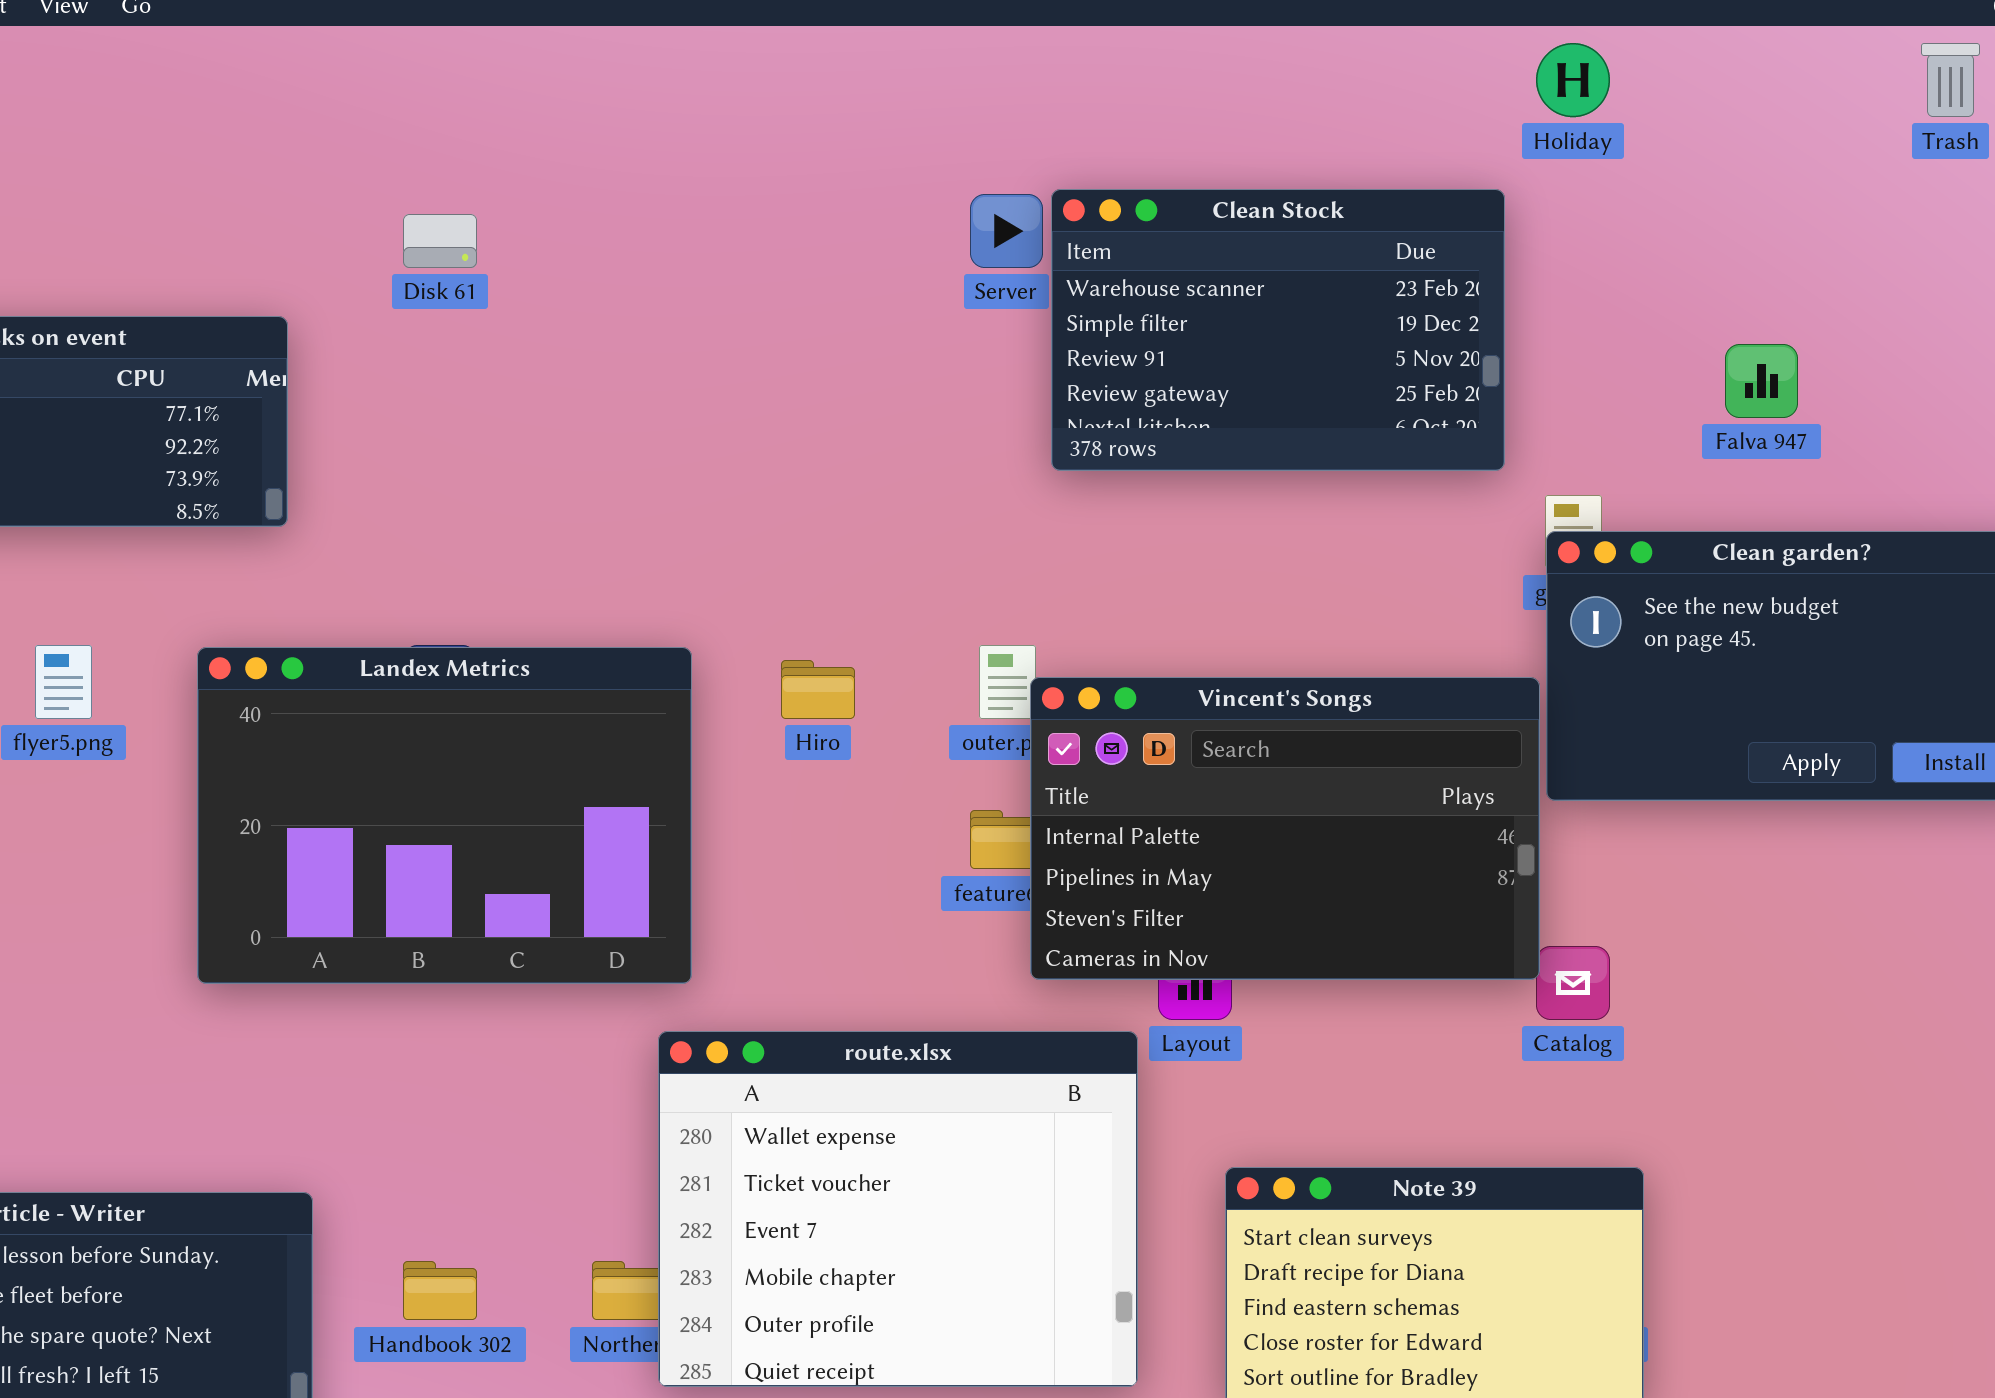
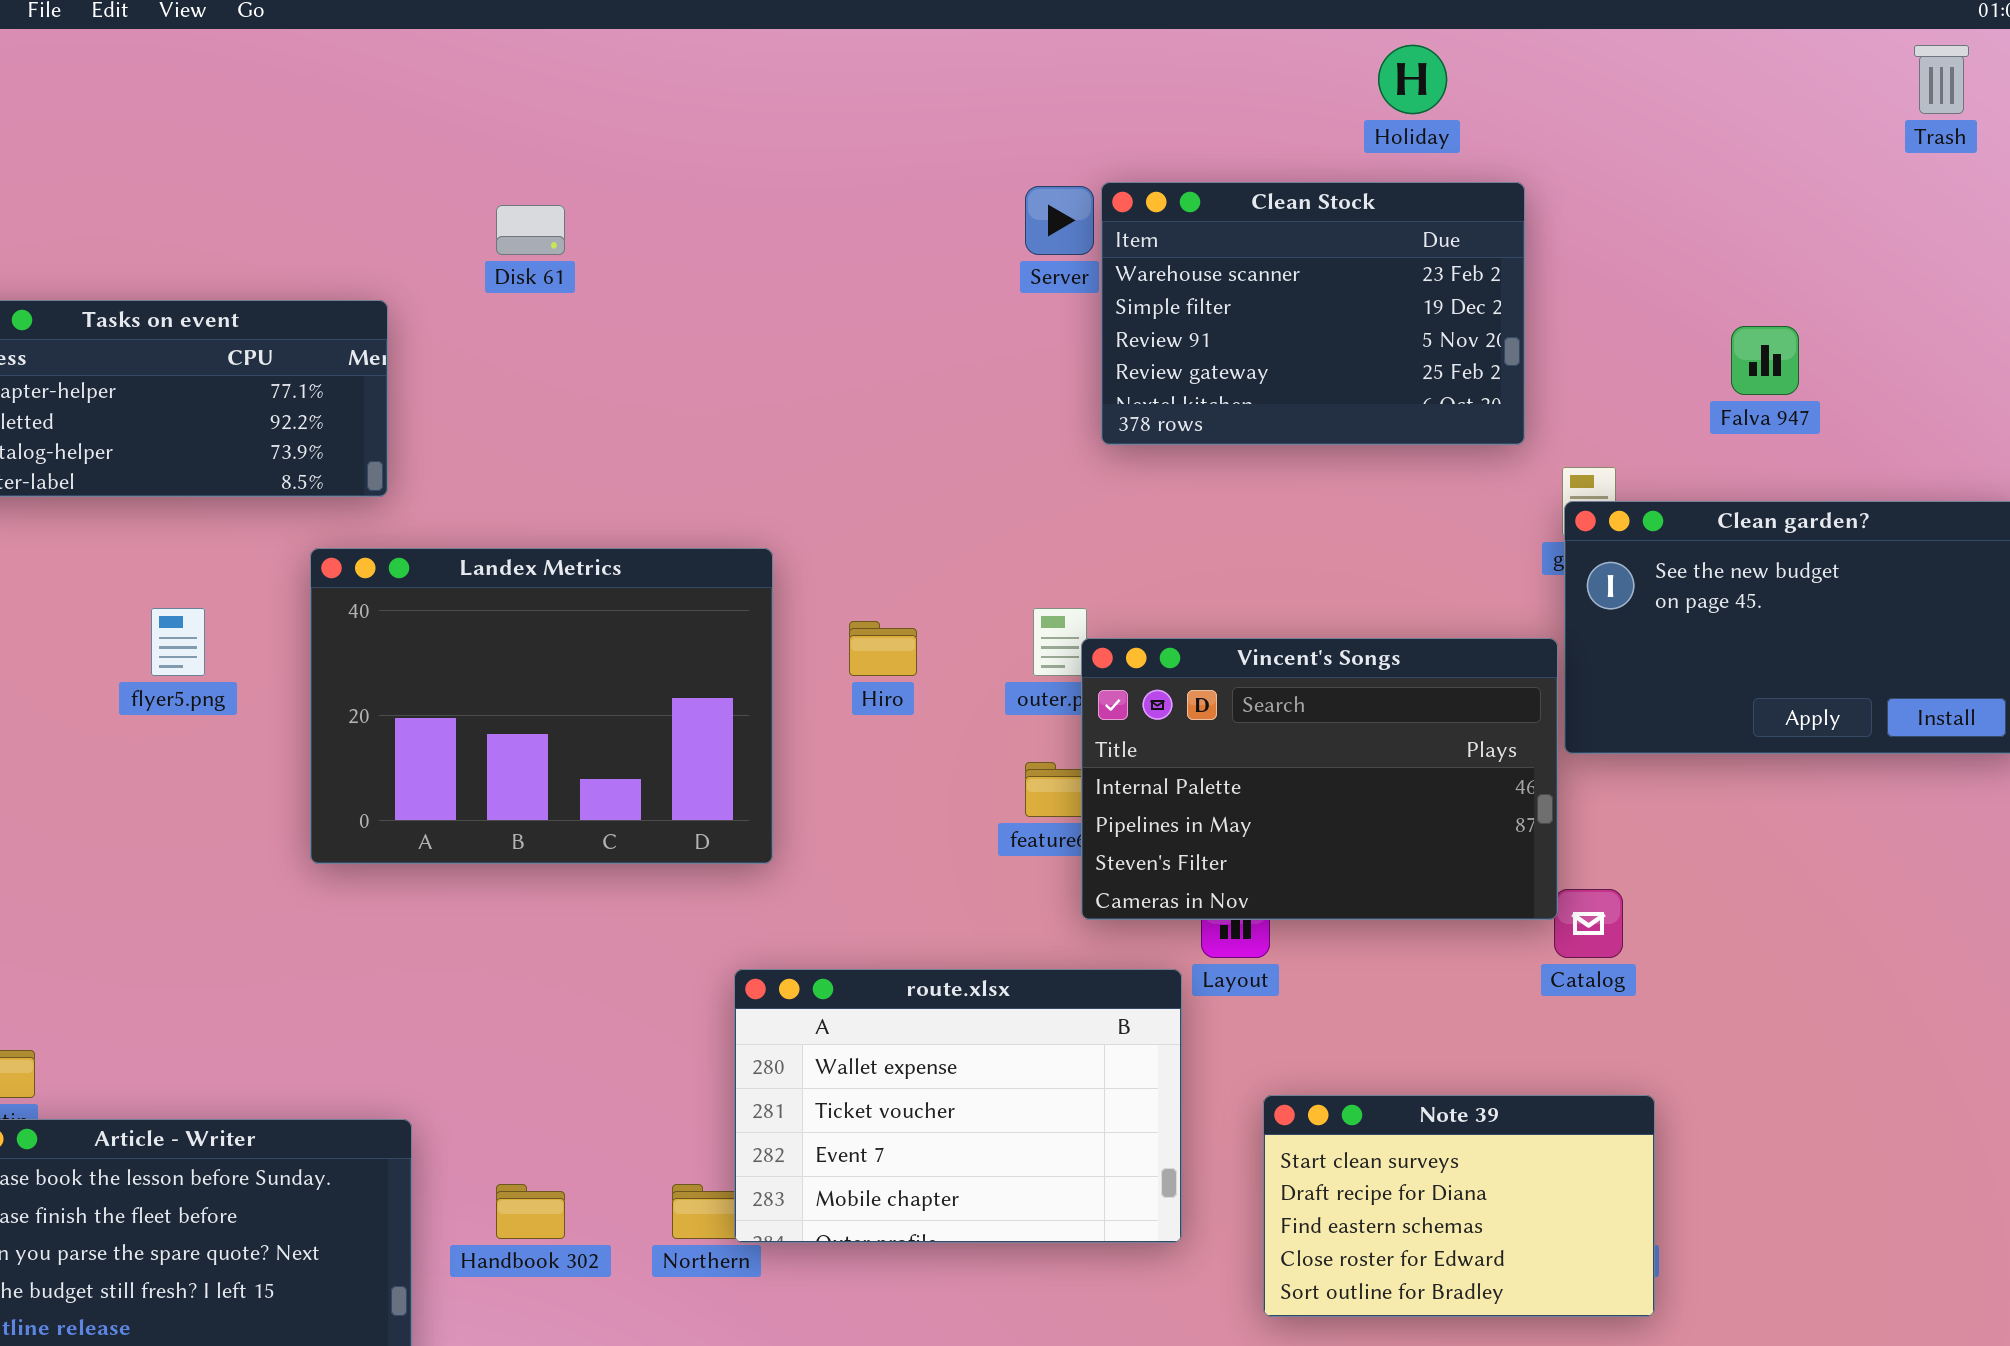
Holiday: [1536,43,1610,117] -> [1378,45,1447,114], moved
Landex Metrics: [197,647,692,984] -> [310,548,773,864], moved
route.xlsx: [658,1031,1138,1387] -> [734,969,1182,1243], resized

